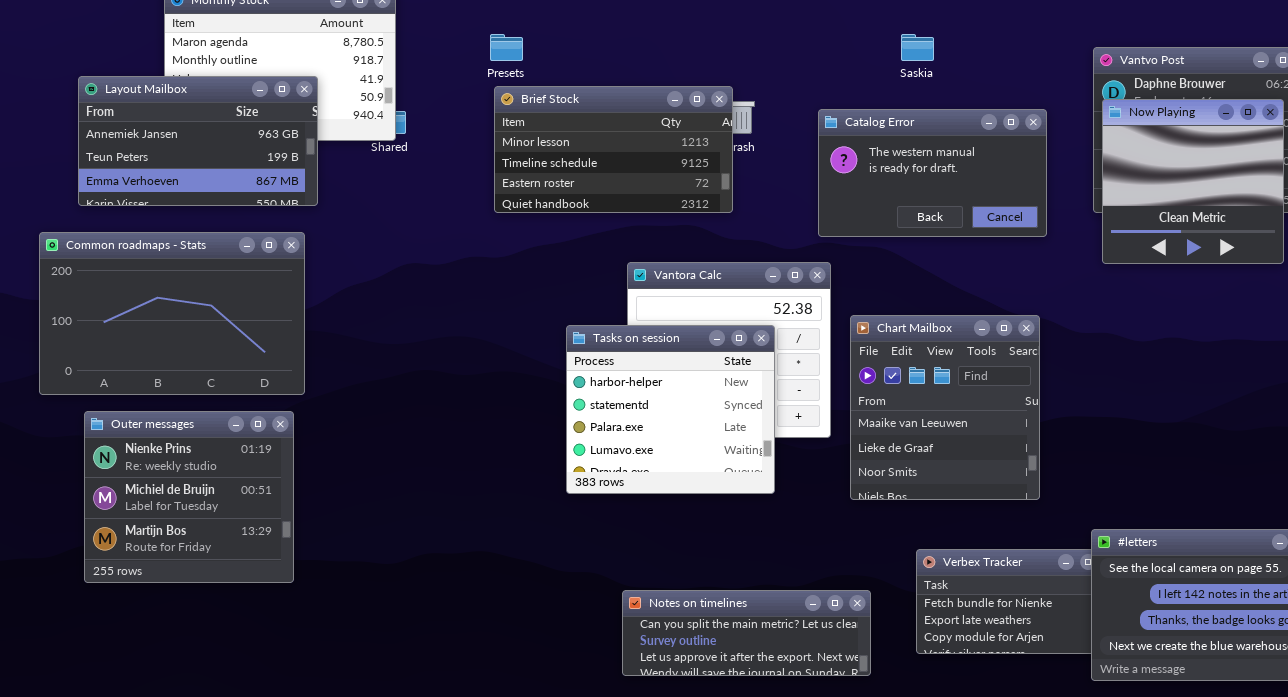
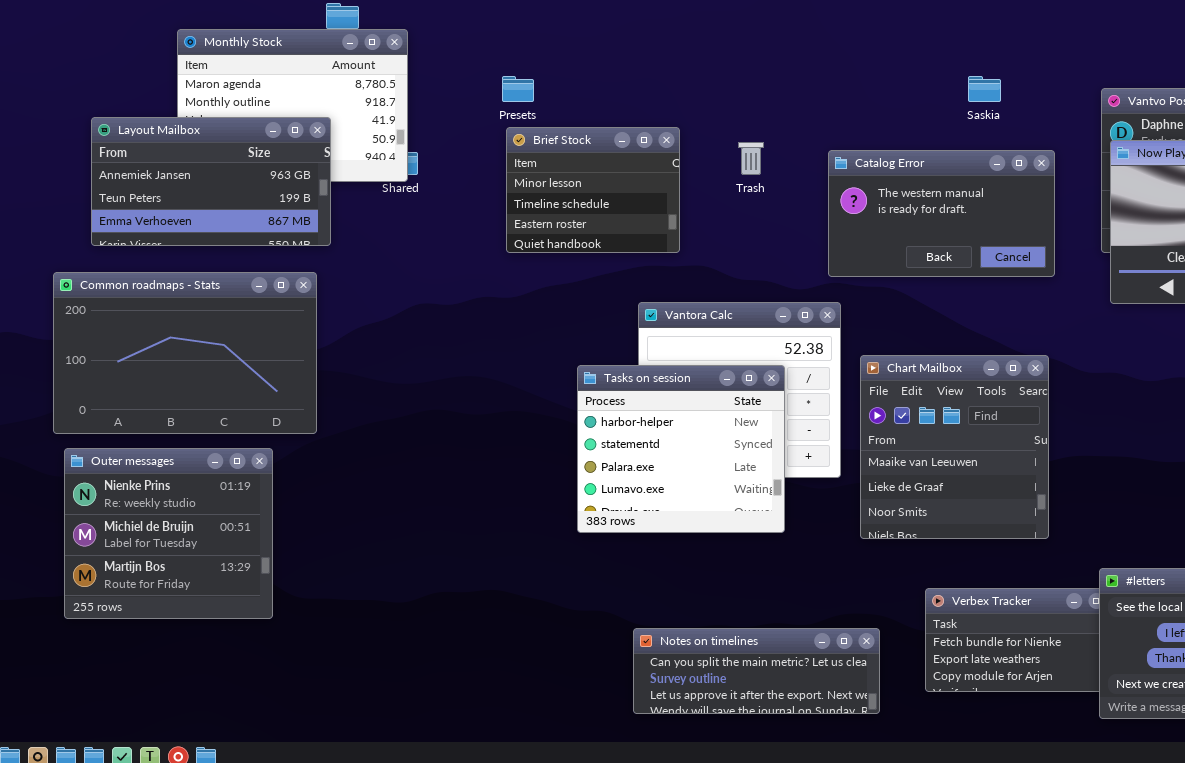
Saskia: [901,34,934,61] -> [968,76,1001,102], moved
Brief Stock: [494,86,733,213] -> [506,127,680,253], resized
Outer messages: [84,411,294,583] -> [64,448,273,619], moved

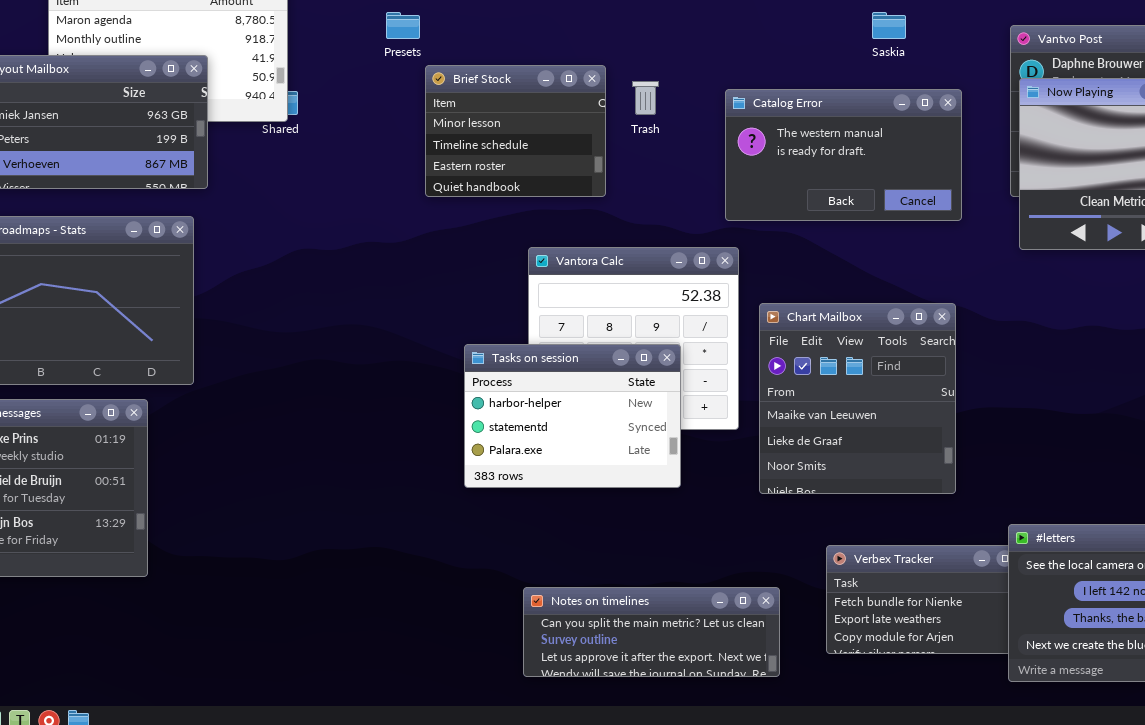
Brief Stock: [506,127,680,253] -> [425,65,606,197], moved
Tasks on session: [577,365,785,533] -> [464,344,681,488], resized

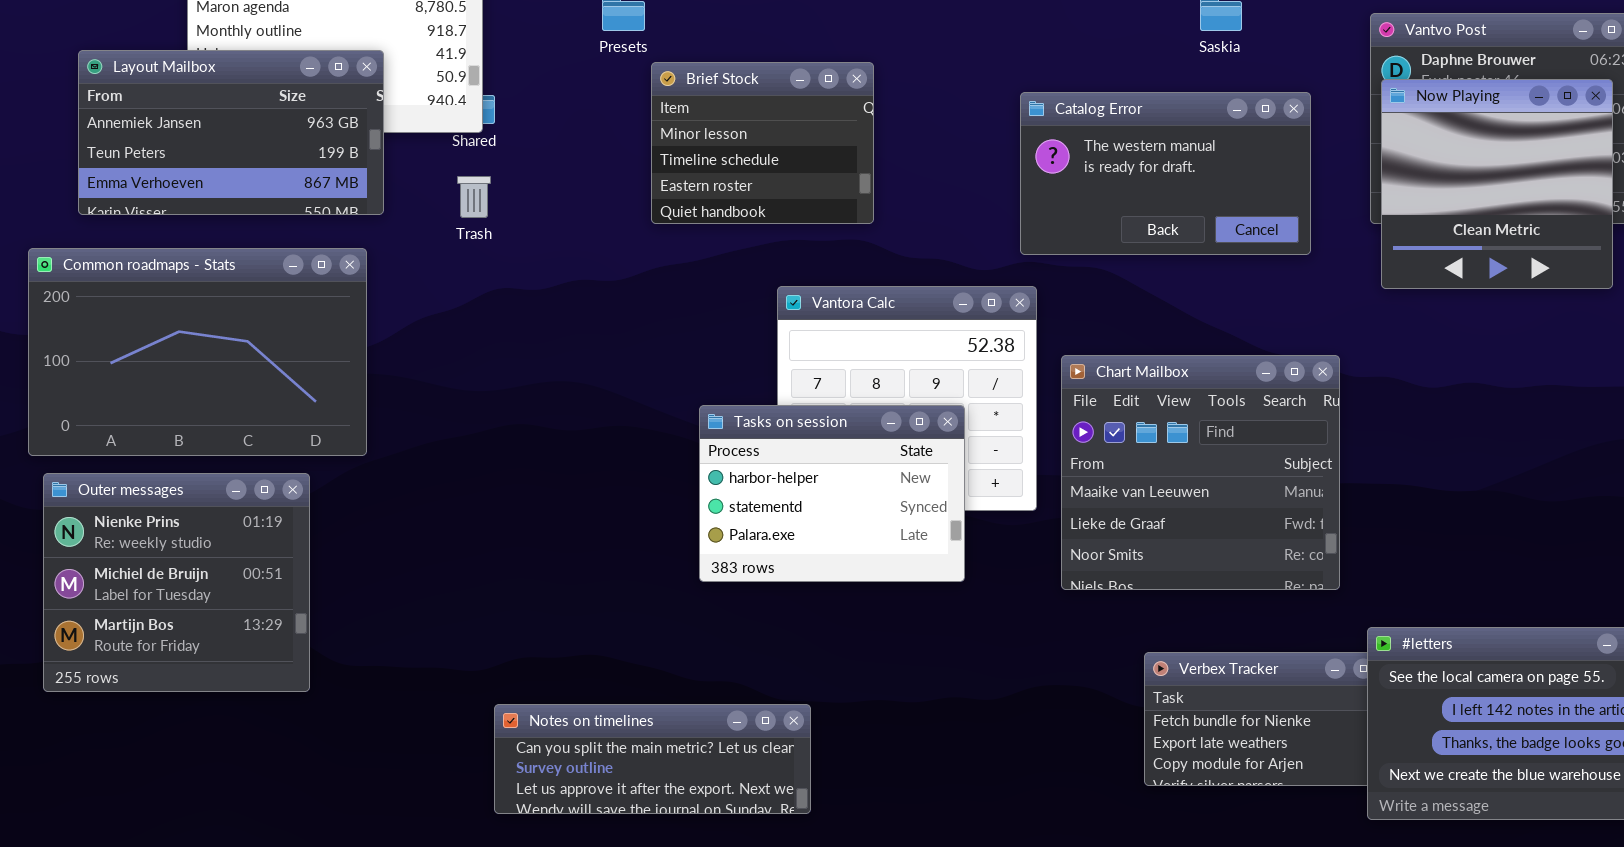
Trash: [632,81,659,115] -> [457,176,491,218], moved
Chart Mailbox: [759,303,956,494] -> [1061,355,1340,590], resized
Notes on timelines: [523,587,780,677] -> [494,704,811,814], moved

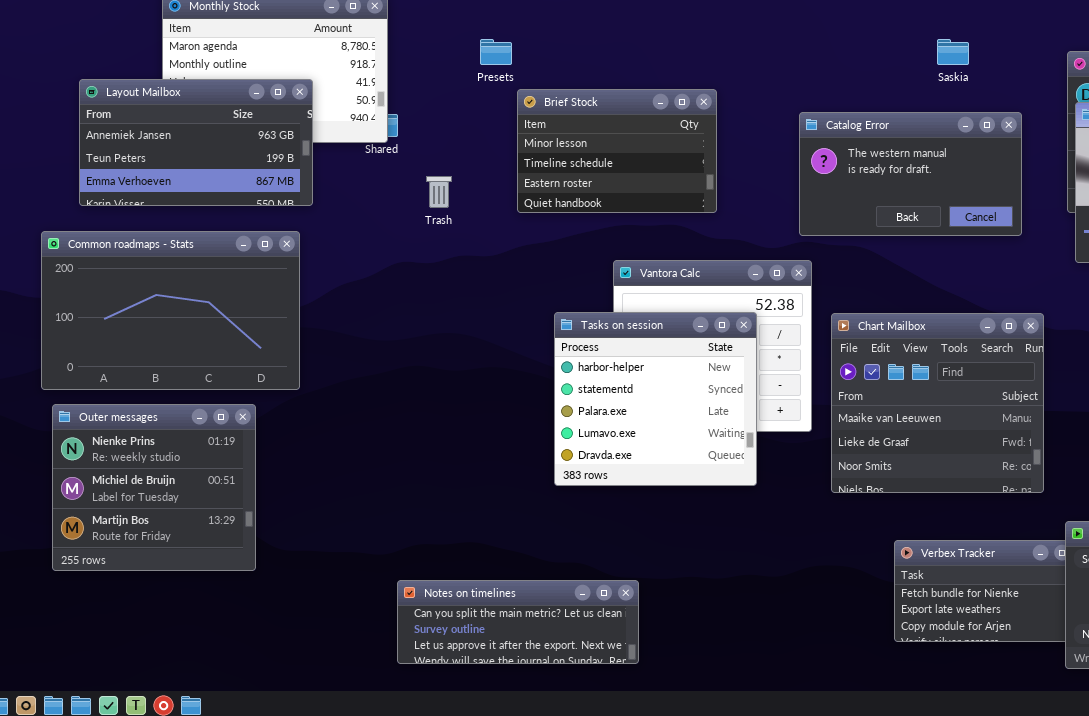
Brief Stock: [651,62,874,224] -> [517,89,717,213], resized
Trash: [457,176,491,218] -> [426,176,452,208], moved
Tasks on session: [699,405,965,582] -> [554,312,757,486], resized

